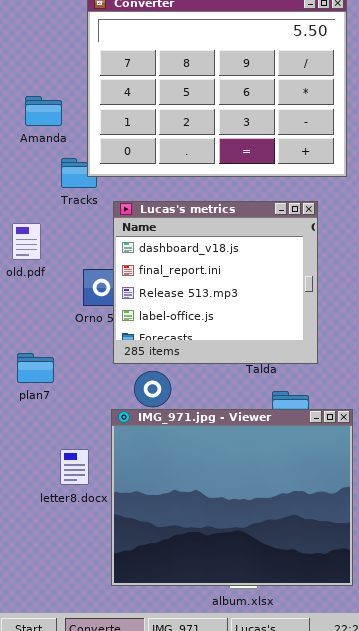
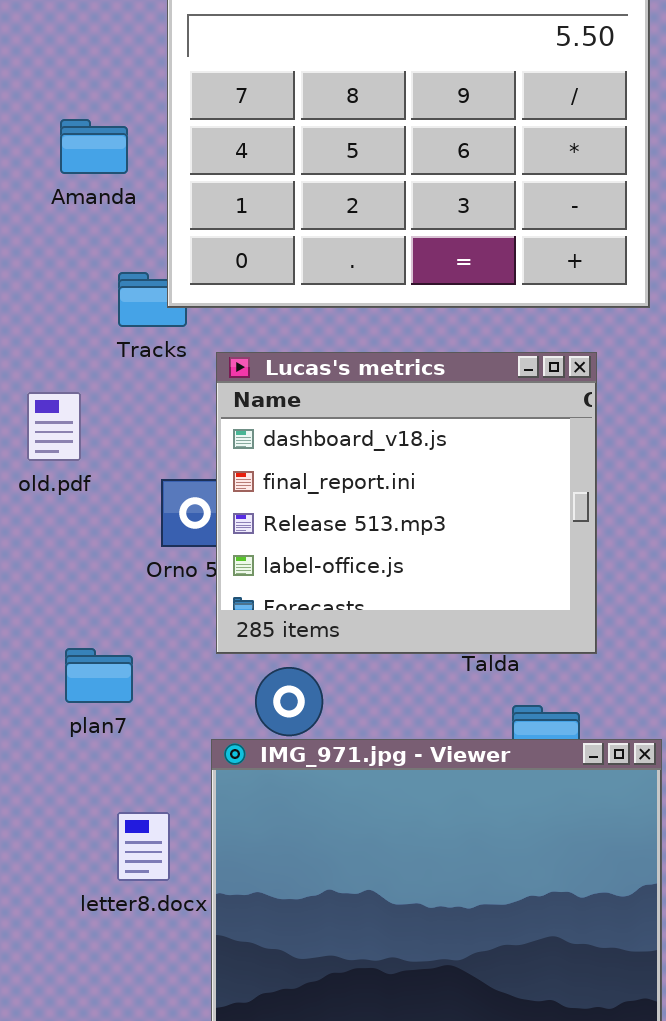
Amanda: [25,96,62,126] -> [60,119,128,174], moved
plan7: [17,353,54,383] -> [65,648,133,703], moved

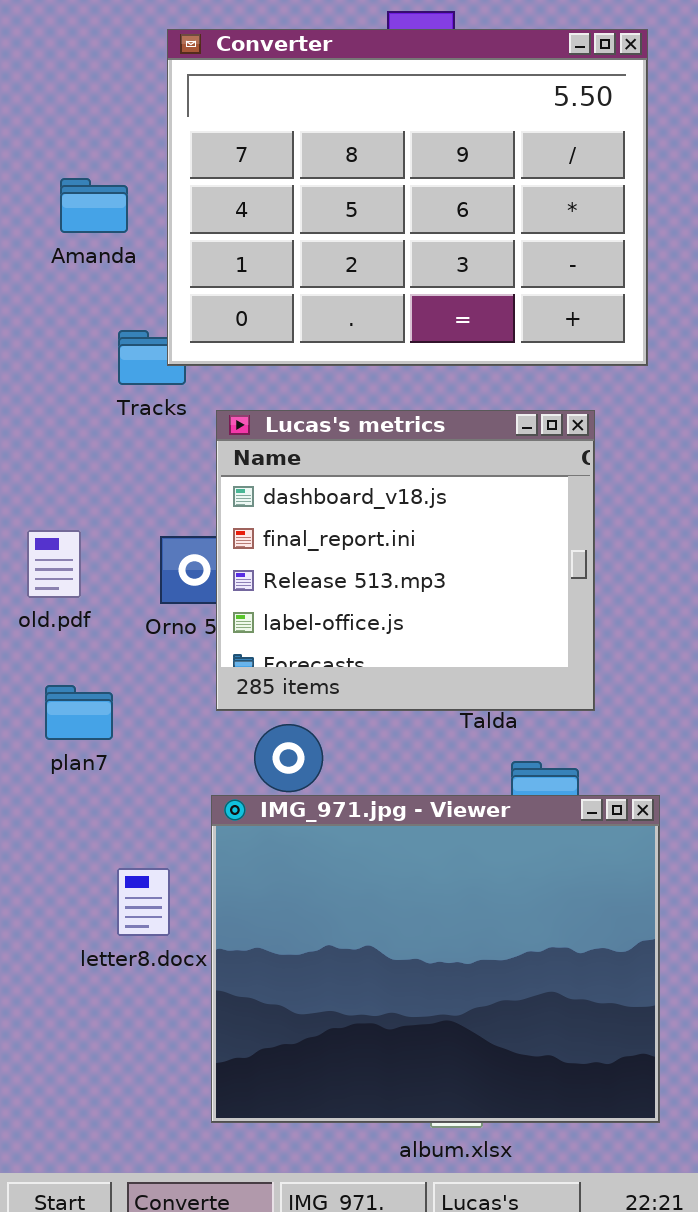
old.pdf: [27,392,81,461] -> [27,530,81,598], moved
plan7: [65,648,133,703] -> [45,685,113,740], moved

